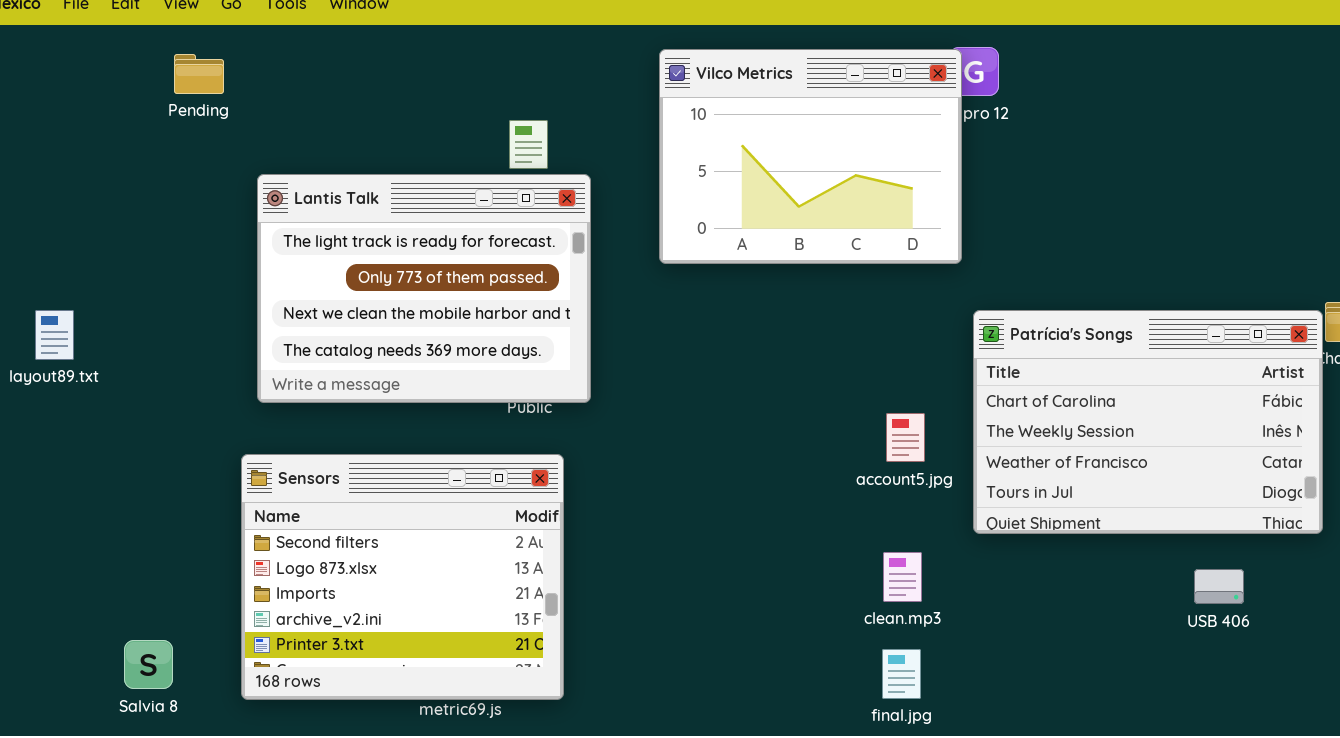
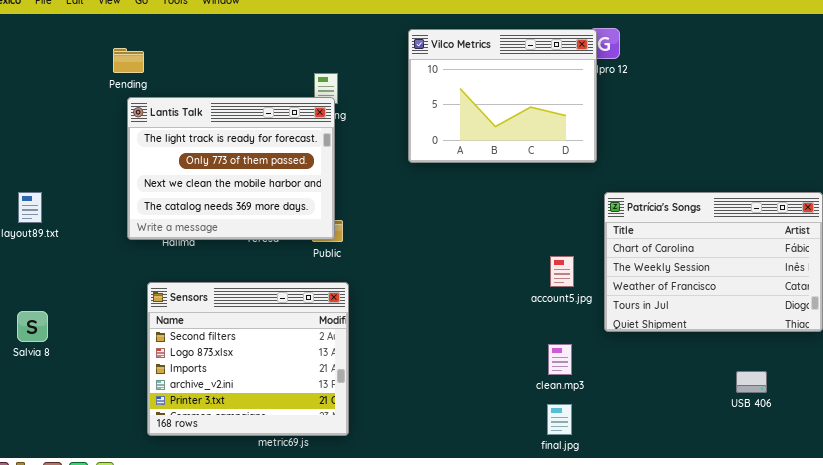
Pending: [174,54,224,94] -> [113,48,144,73], moved
Lantis Talk: [257,174,591,403] -> [127,97,335,240], moved
USB 406: [1194,569,1244,604] -> [736,371,767,393], moved
Salvia 8: [124,640,173,689] -> [17,311,48,342], moved

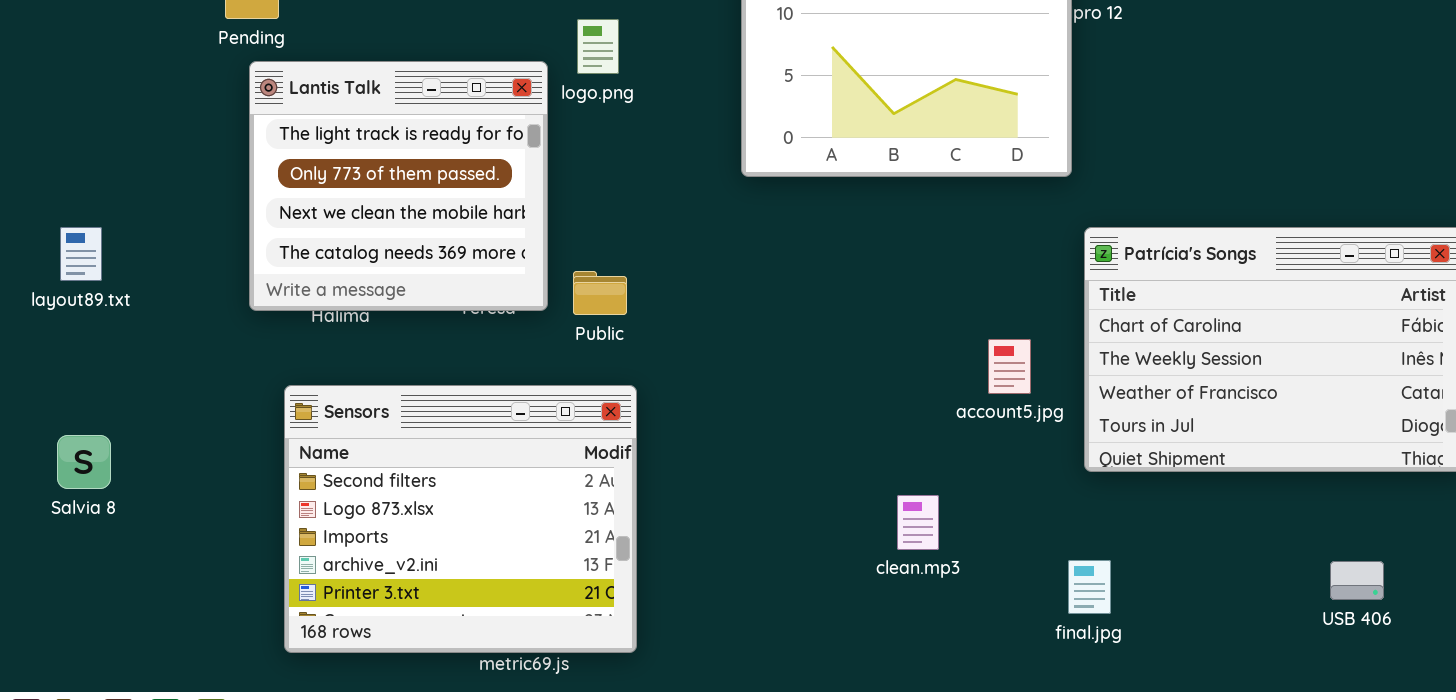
Lantis Talk: [127,97,335,240] -> [249,61,548,311], resized
clean.mp3: [548,344,572,375] -> [897,495,939,550], moved
USB 406: [736,371,767,393] -> [1330,561,1384,600], moved
final.jpg: [547,404,572,435] -> [1068,560,1111,614], moved

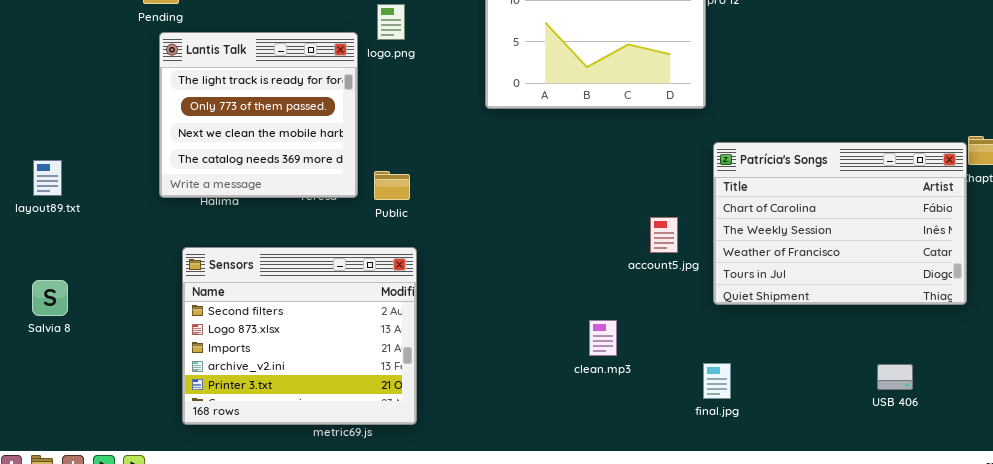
layout89.txt: [60,227,102,281] -> [33,160,62,196], moved

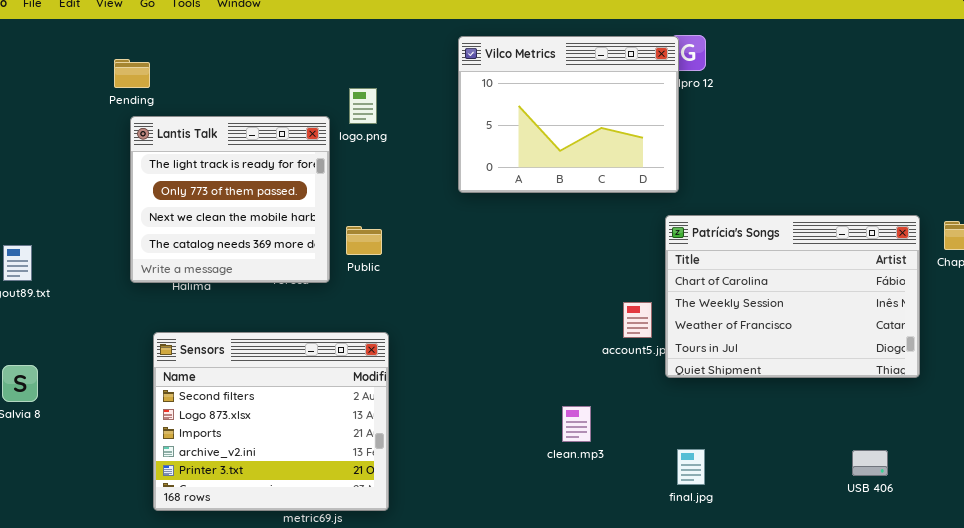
Patrícia's Songs: [713,142,967,305] -> [665,215,920,378], moved
Public: [374,171,410,200] -> [346,226,382,255], moved

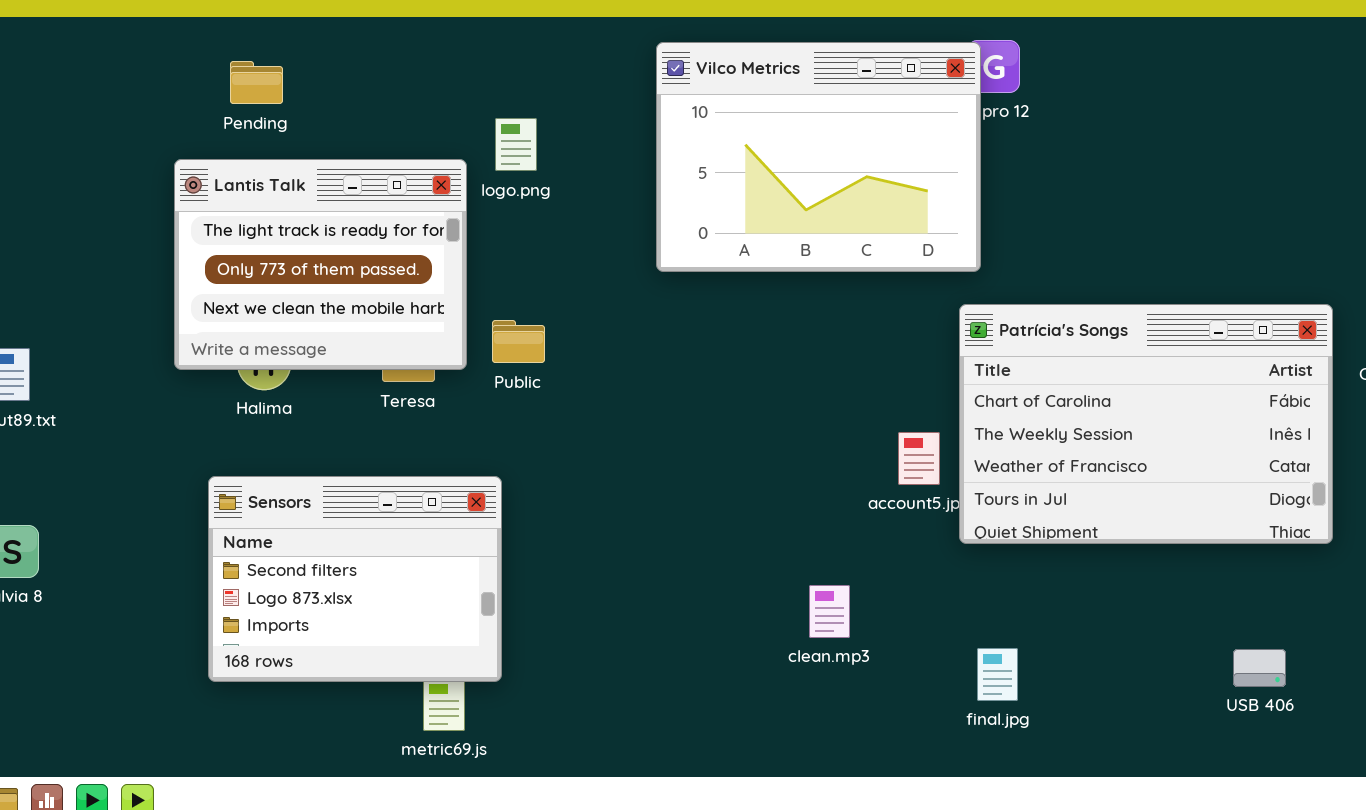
Pending: [114,59,150,88] -> [230,61,283,104], moved
Lantis Talk: [130,116,330,283] -> [174,159,467,370], resized
Sensors: [153,332,389,511] -> [208,476,502,682], resized

